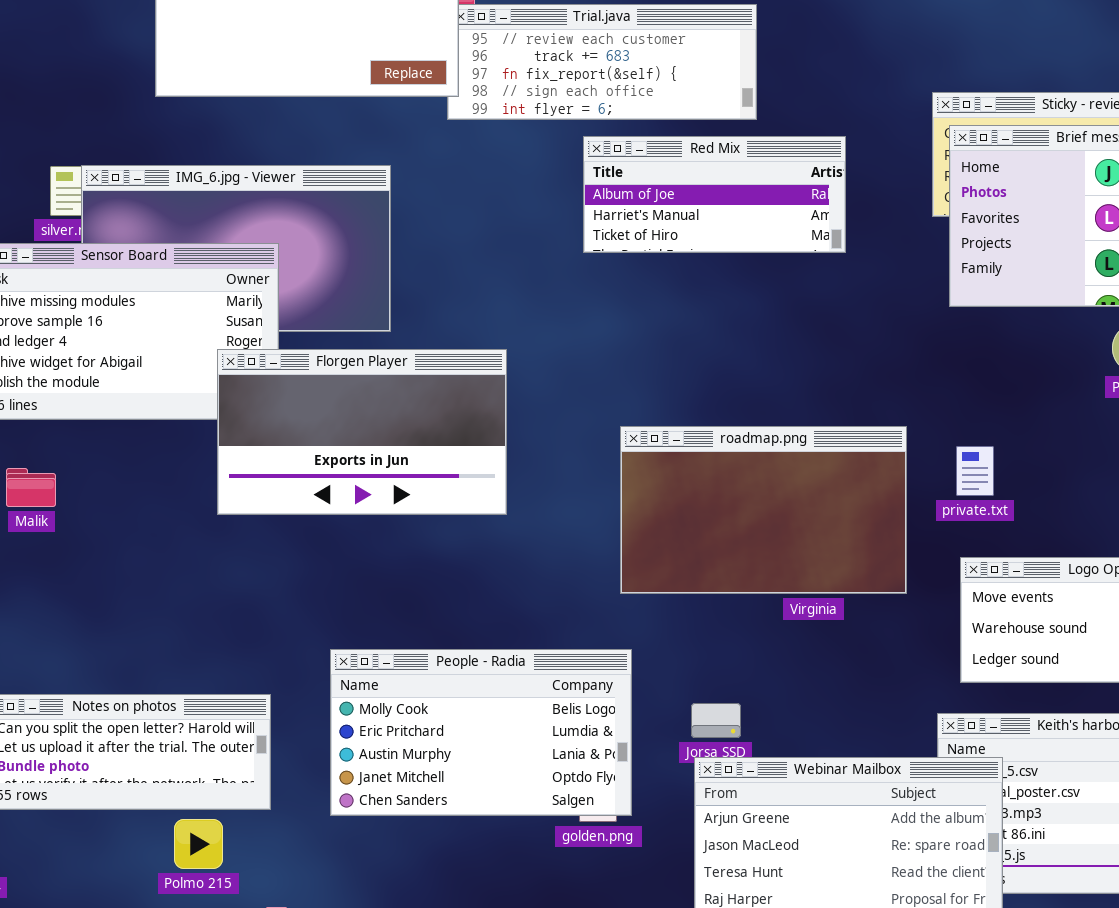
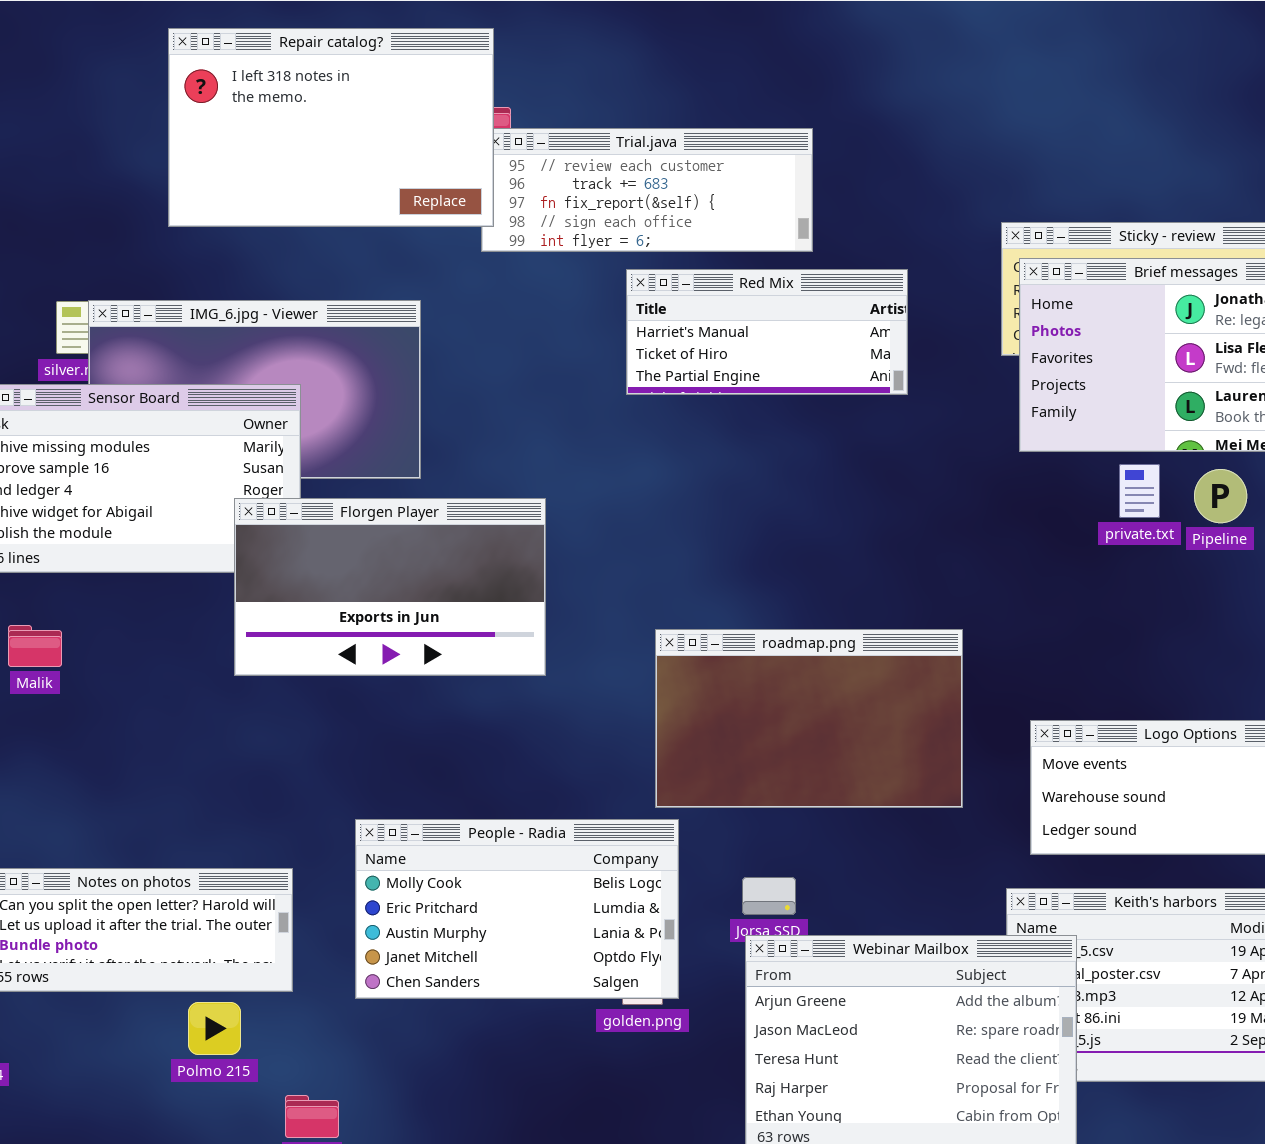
Red Mix: [583,136,846,253] -> [626,269,908,395], scrolled down 1 row
roadmap.png: [620,426,907,594] -> [655,629,963,808], moved
private.txt: [956,446,994,496] -> [1119,464,1160,518], moved

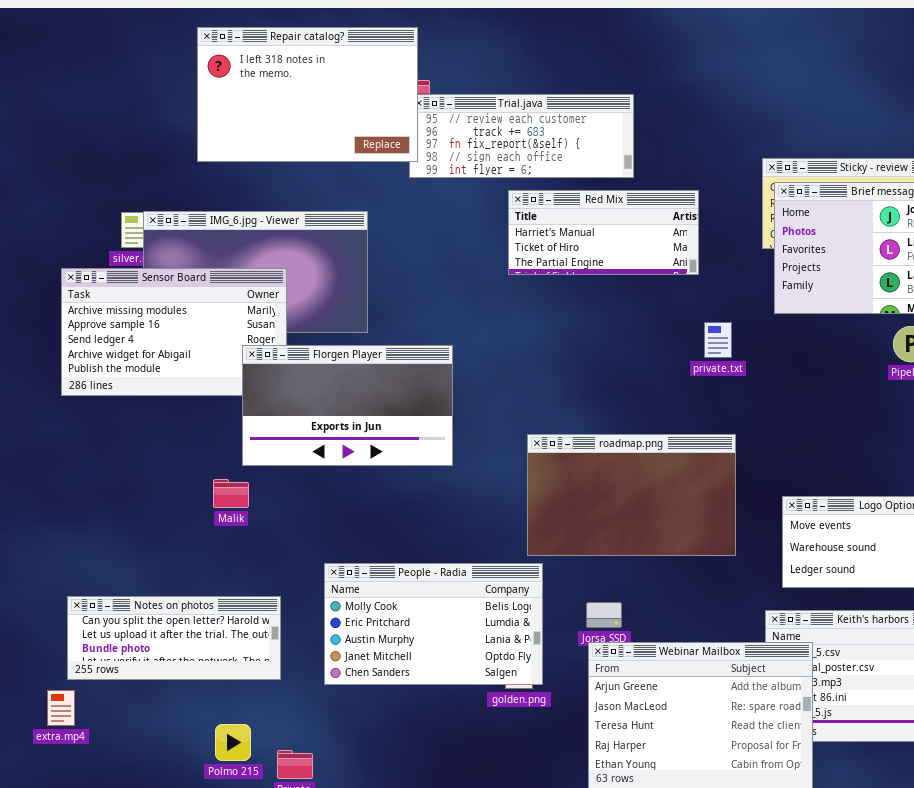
private.txt: [1119,464,1160,518] -> [704,322,732,358], moved
Malik: [8,625,62,667] -> [213,479,249,508], moved
Polmo 215: [188,1002,241,1055] -> [215,724,251,761], moved

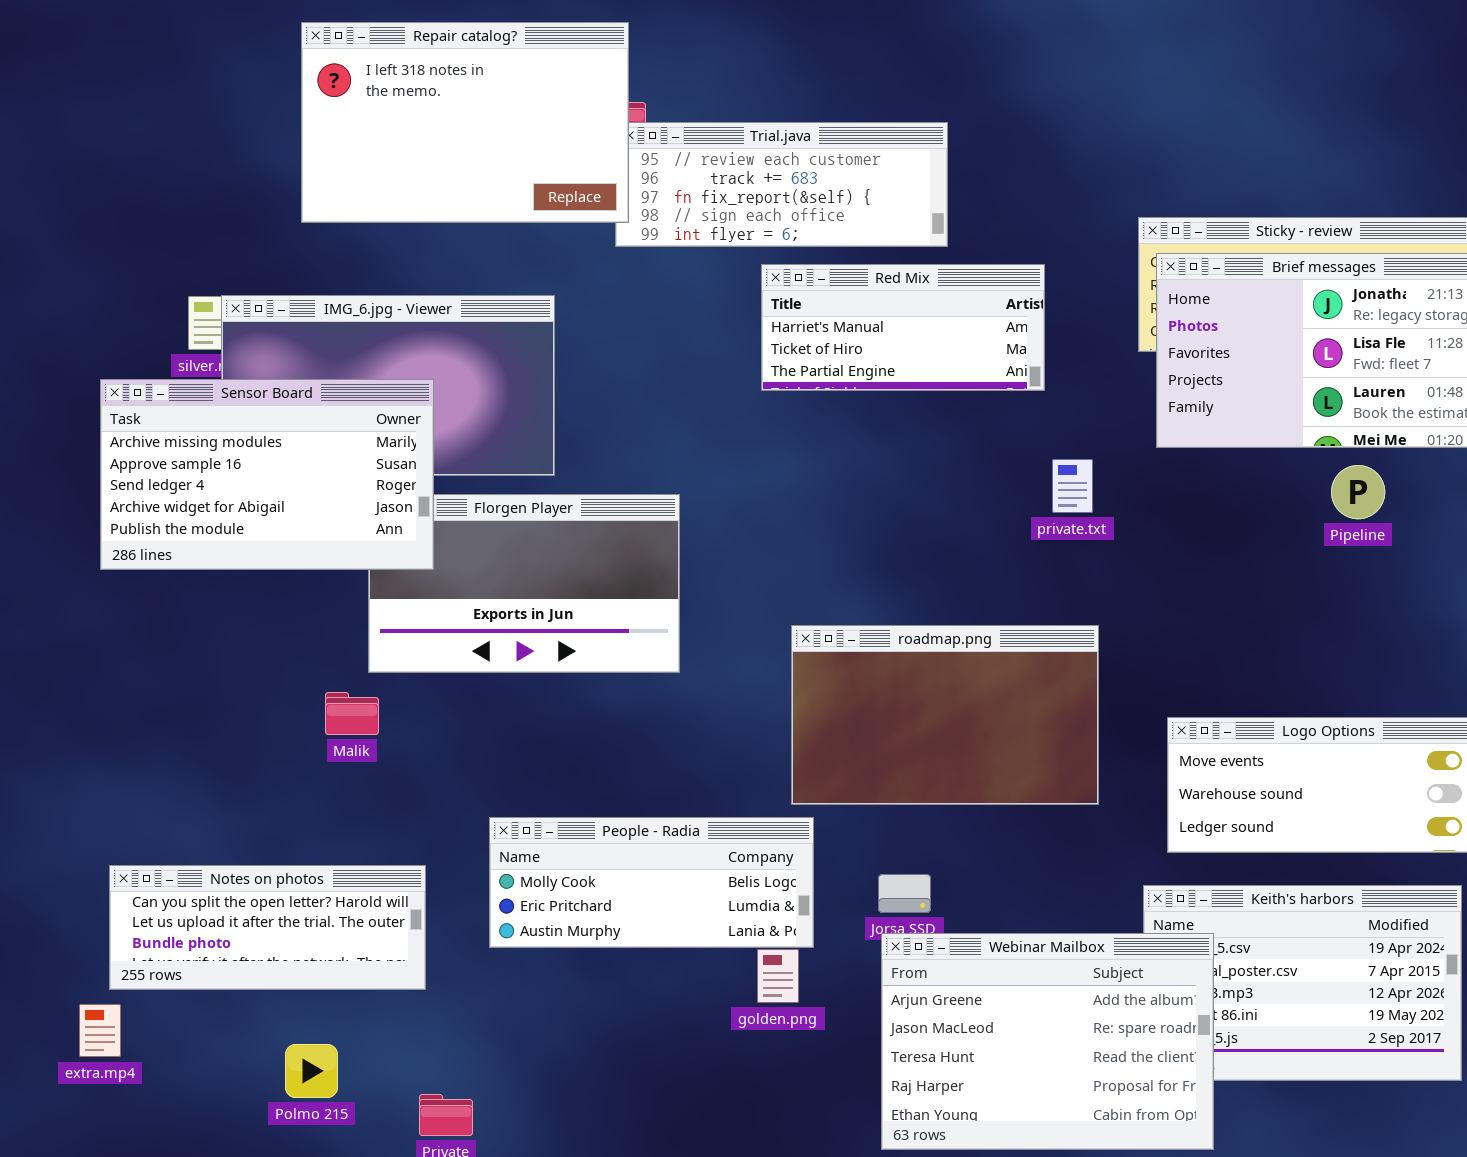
Sensor Board: [61,268,287,396] -> [100,379,434,570], raised
People - Radia: [324,563,543,685] -> [489,817,814,948], resized
Polmo 215: [215,724,251,761] -> [285,1044,338,1098], moved

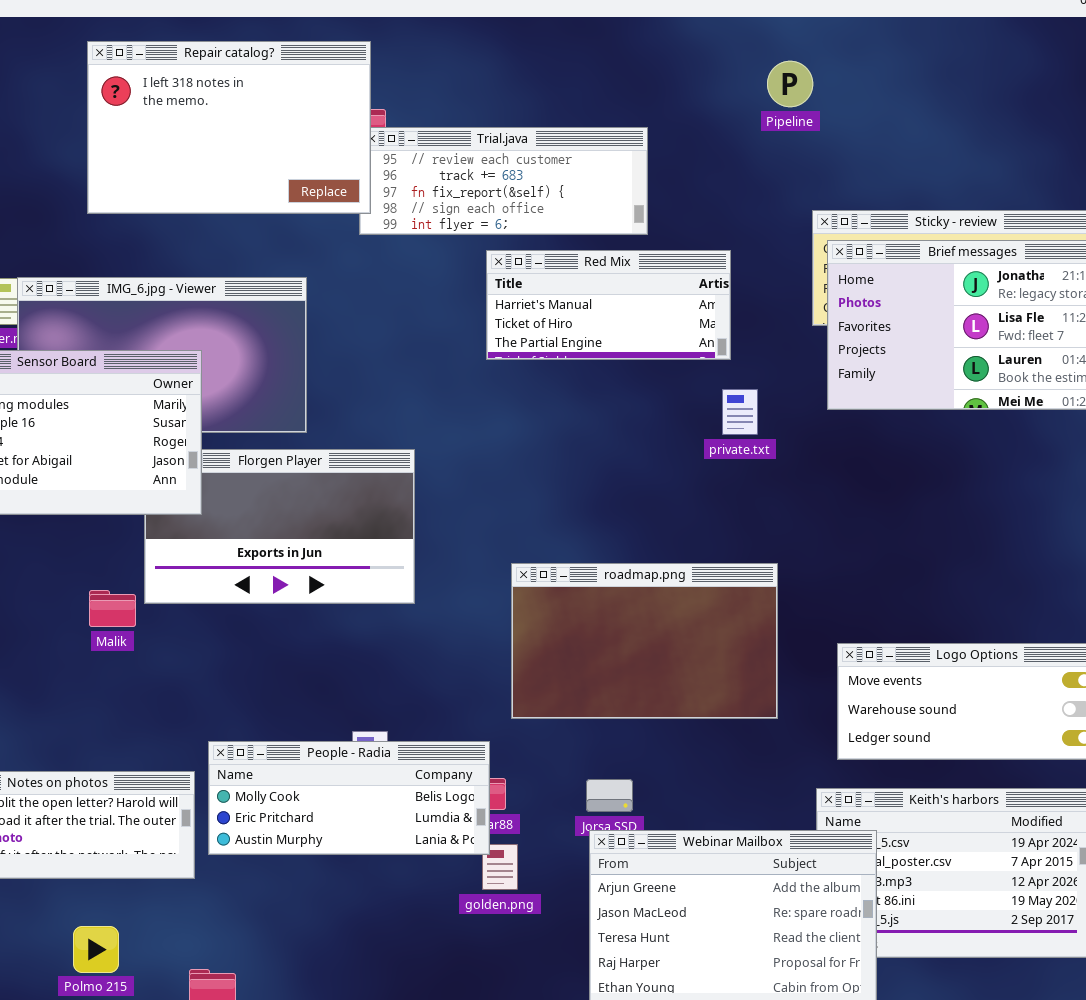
private.txt: [1052,459,1093,513] -> [722,389,758,435], moved
Pipeline: [1331,465,1385,519] -> [767,61,813,107], moved
Malik: [325,692,379,735] -> [89,590,136,627], moved
People - Radia: [489,817,814,948] -> [208,741,490,855], moved

